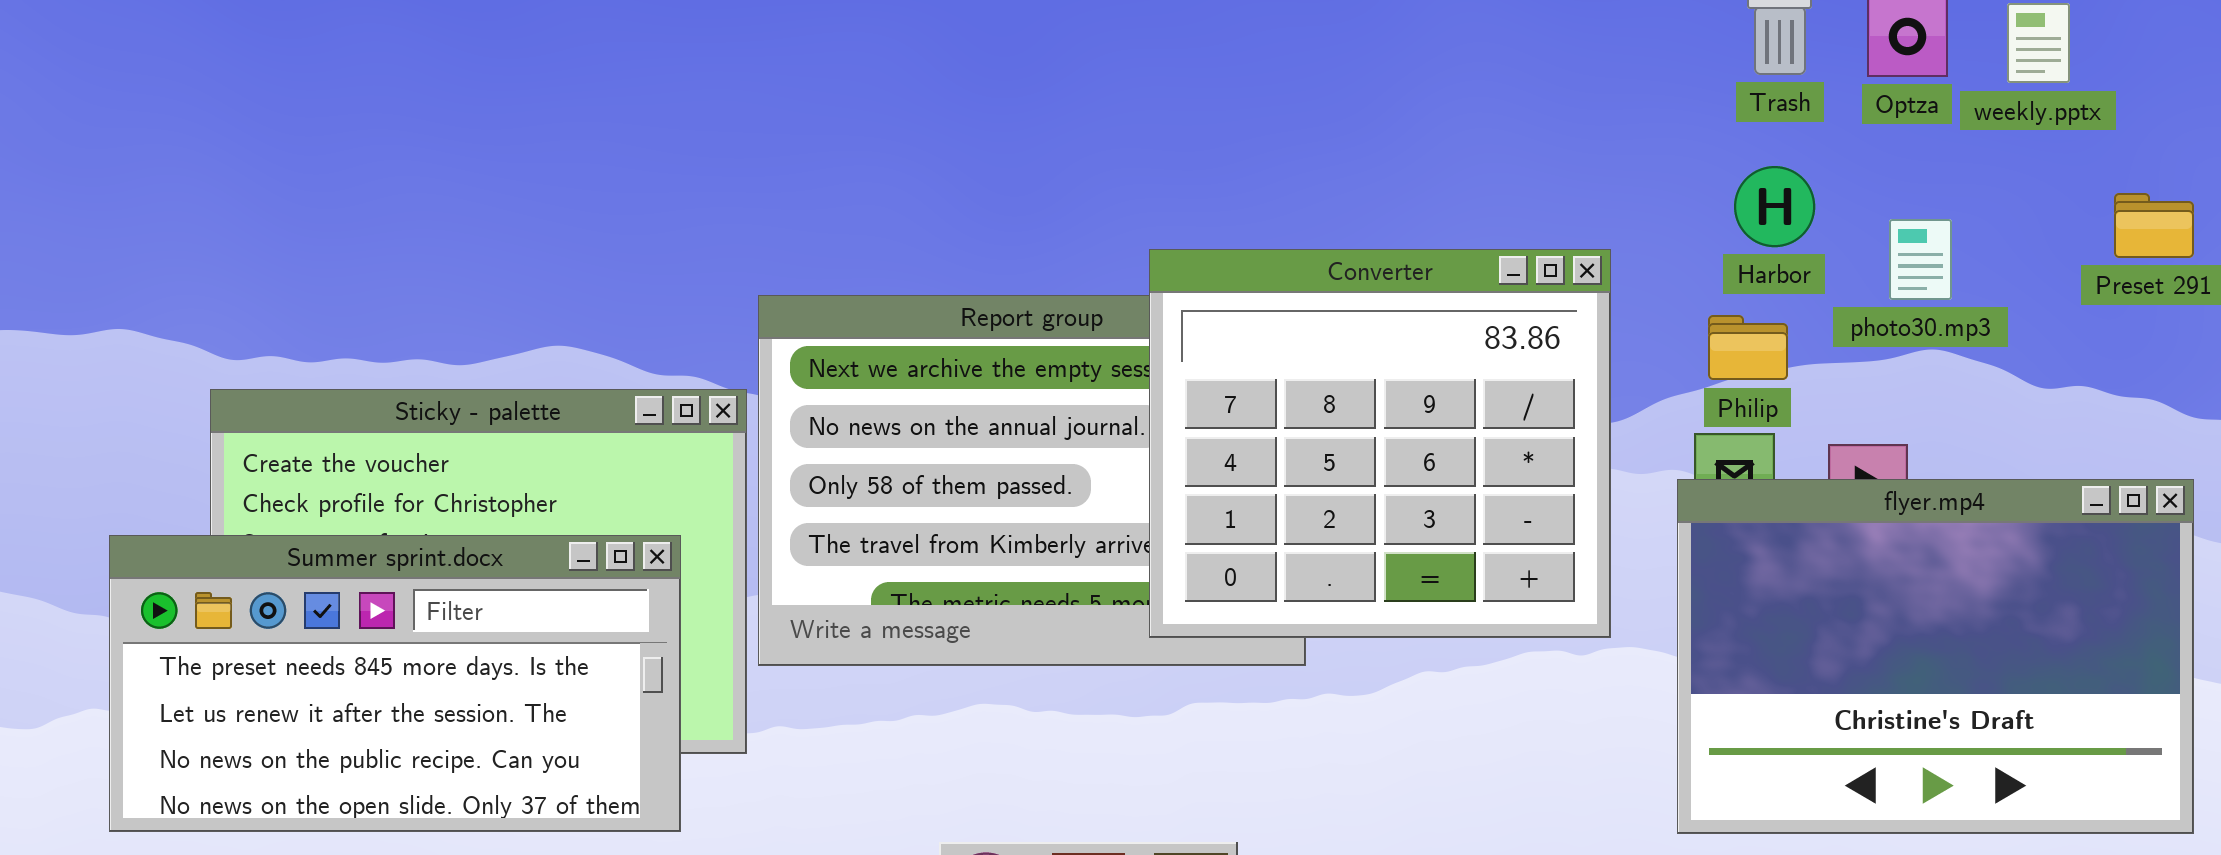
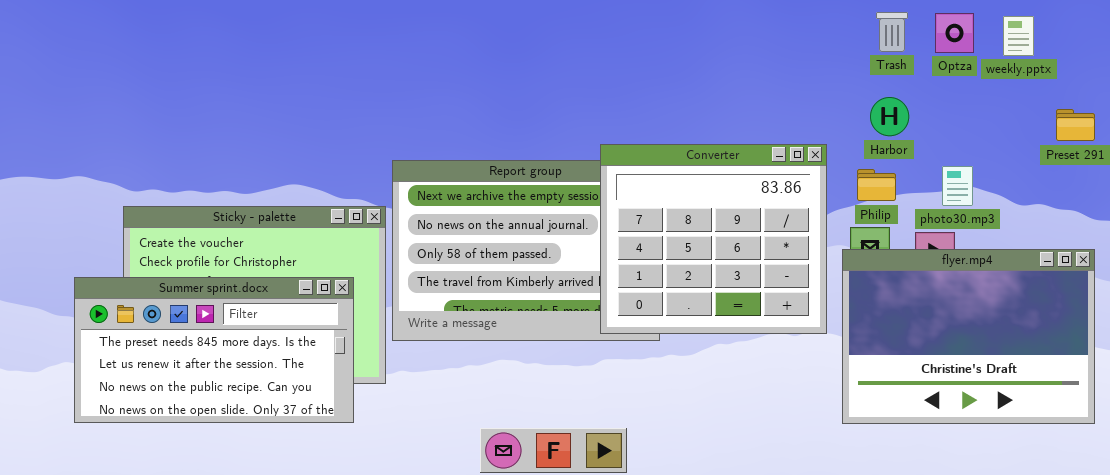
photo30.mp3: [1889,219,1952,300] -> [942,166,973,206], moved
Converter: [1149,249,1611,638] -> [600,144,827,334], moved

